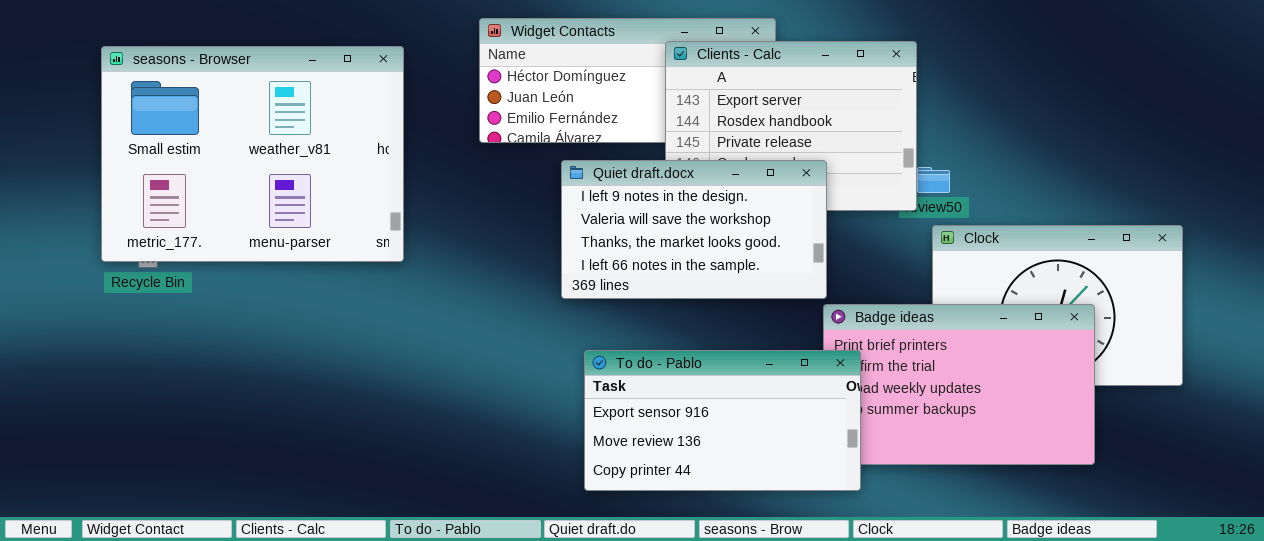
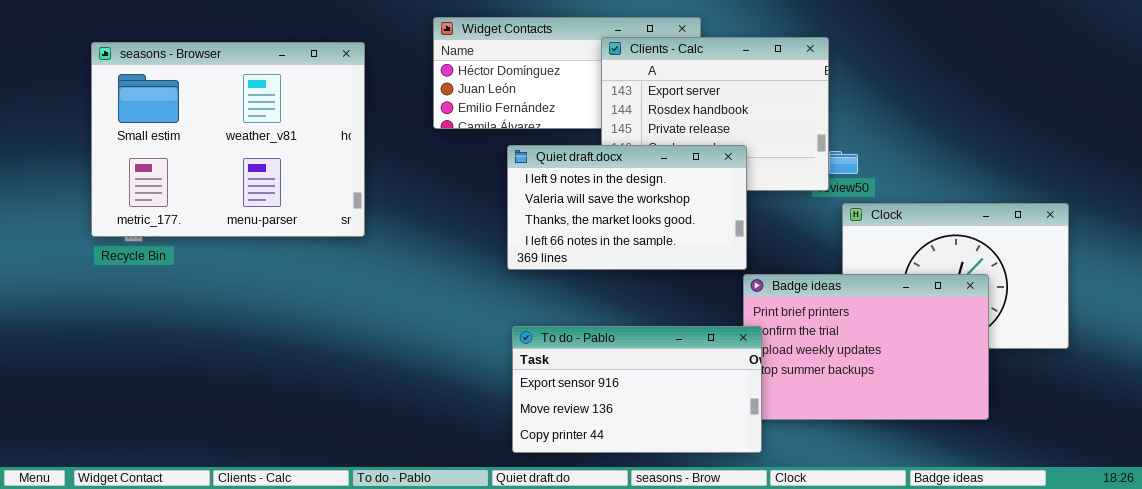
To do - Pablo: [584,350,861,491] -> [512,326,762,453], moved

